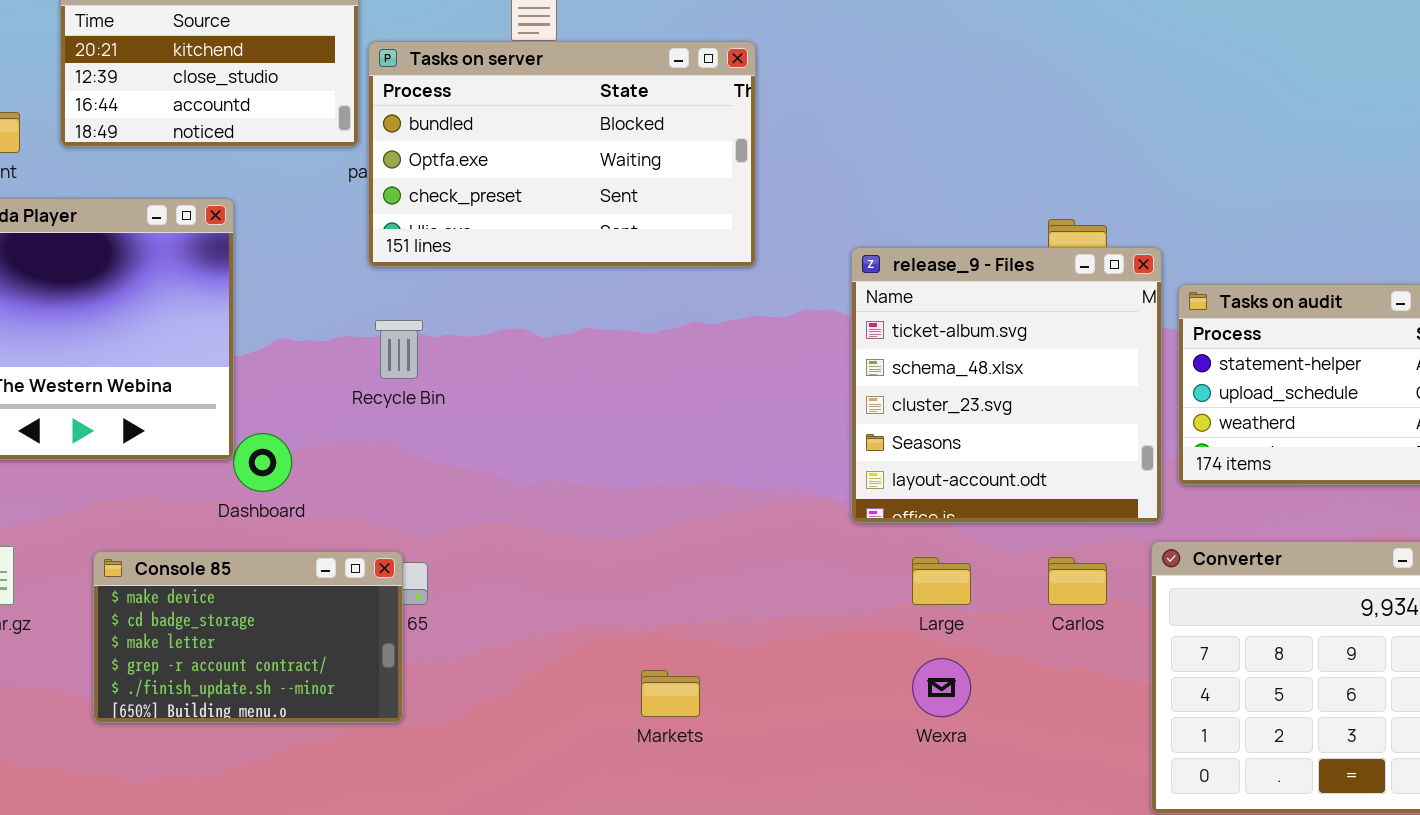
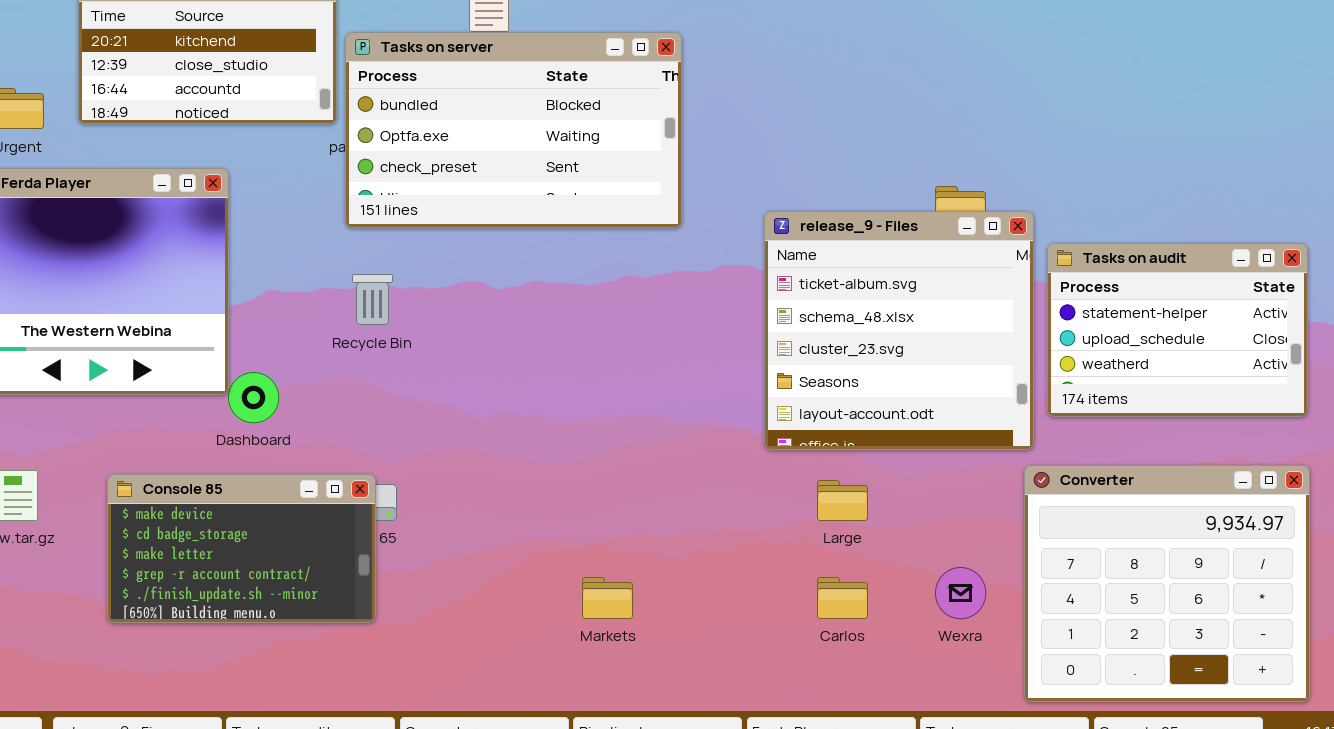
Carlos: [1048,557,1107,605] -> [817,577,868,619], moved
Wexra: [912,658,971,717] -> [935,567,986,619], moved

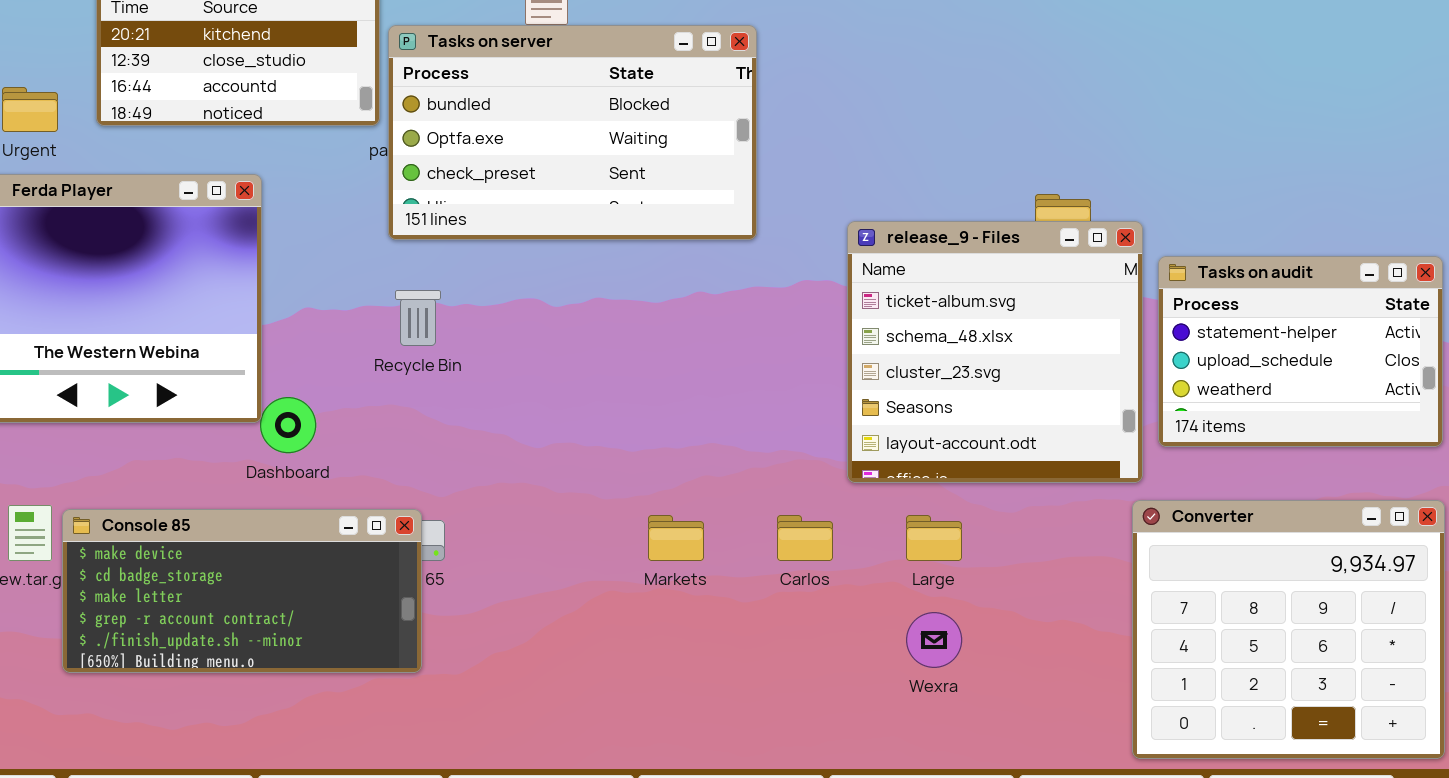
Console 85: [107,474,376,623] -> [62,509,422,673], resized
Wexra: [935,567,986,619] -> [906,612,962,668], moved
Markets: [582,577,633,619] -> [648,515,704,561], moved
Carlos: [817,577,868,619] -> [777,515,833,561], moved

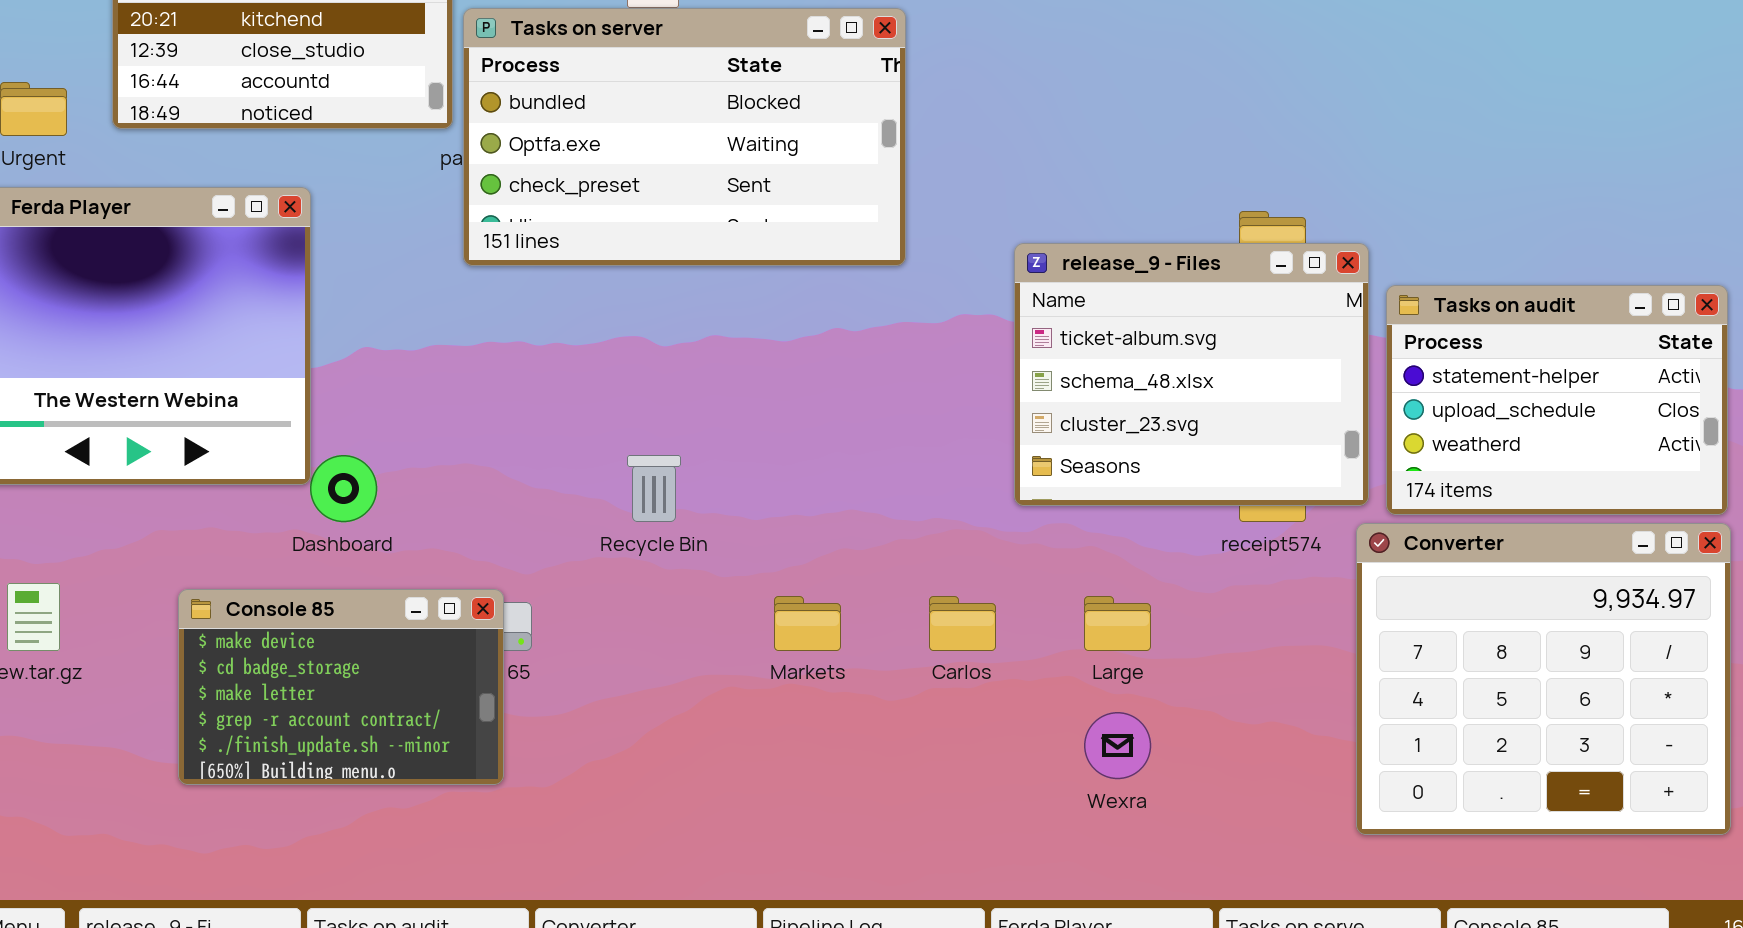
release_9 - Files: [847,221,1143,483] -> [1014,243,1369,506], resized
Recycle Bin: [395,290,441,346] -> [627,455,681,522], moved
Converter: [1132,500,1445,759] -> [1356,523,1731,835], moved
Console 85: [62,509,422,673] -> [178,589,504,785], resized

